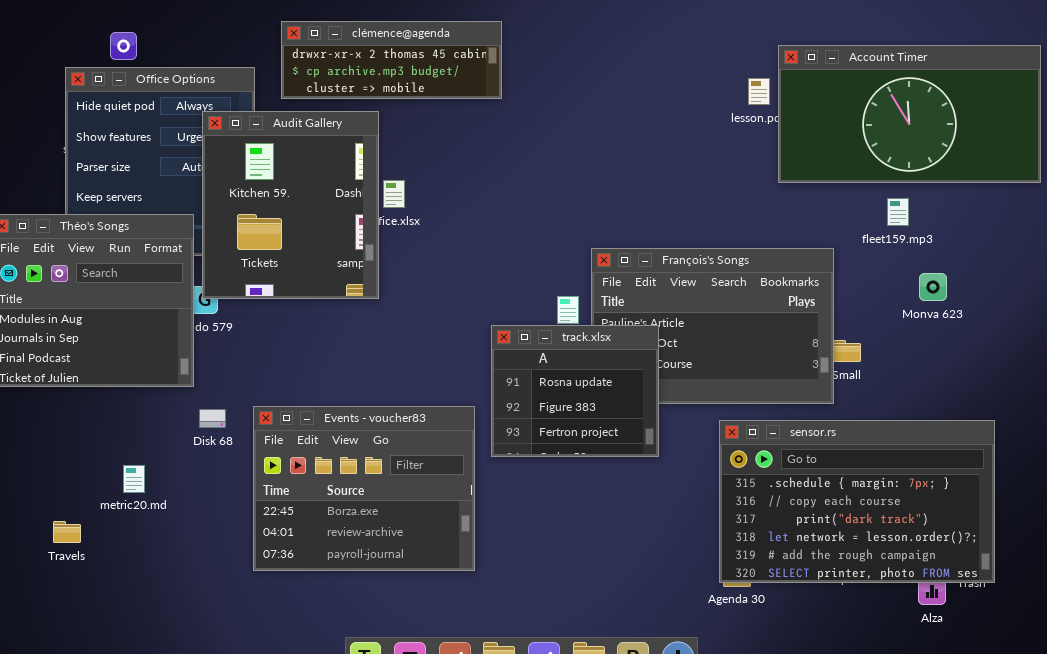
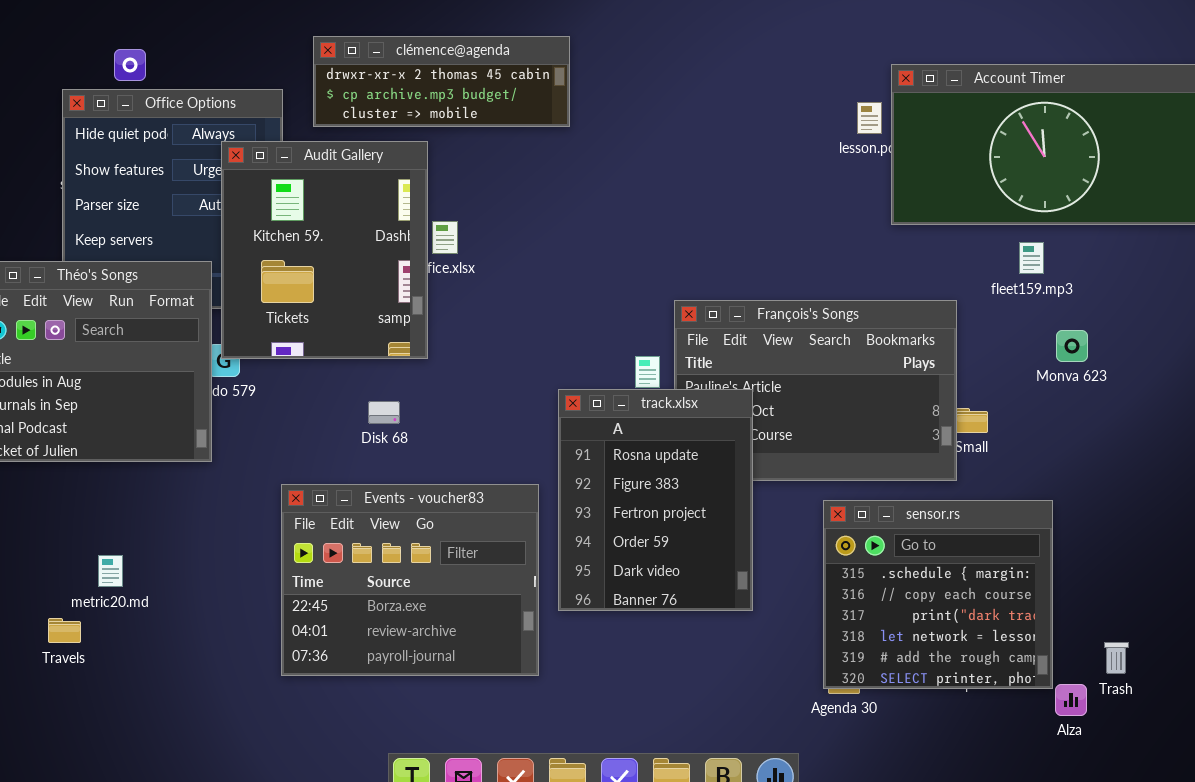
track.xlsx: [491,325,659,457] -> [558,389,753,611], resized
Disk 68: [199,409,226,428] -> [368,401,400,424], moved
sensor.rs: [719,420,995,583] -> [823,500,1053,689], resized
metric20.md: [123,465,145,493] -> [98,555,123,587], moved

